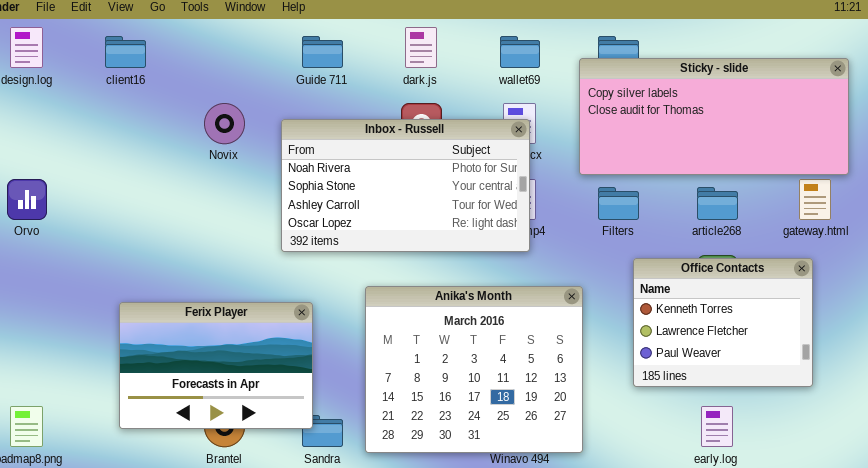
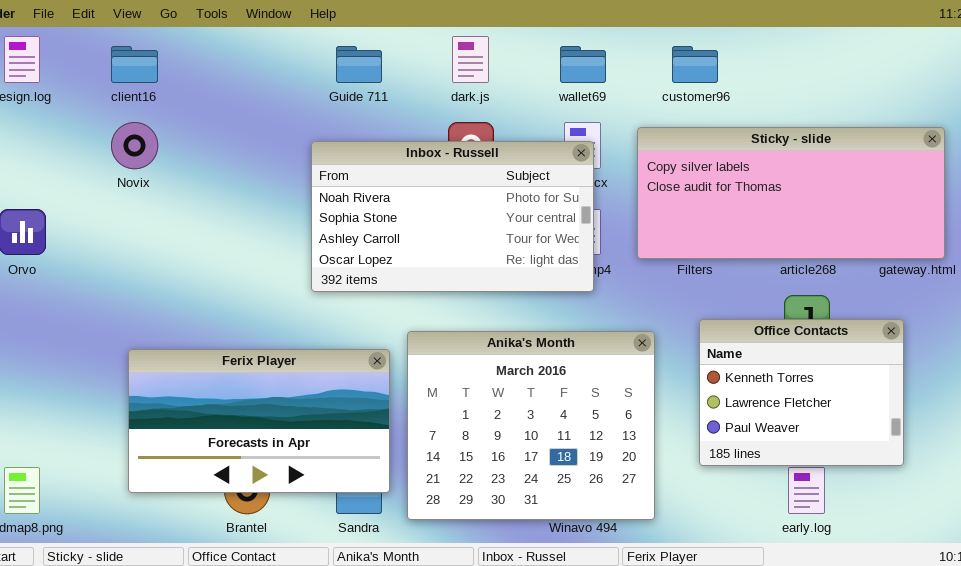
Sticky - slide: [579,58,849,175] -> [637,127,945,259], moved
Novix: [204,103,245,144] -> [111,122,158,169], moved
Office Contacts: [633,258,813,387] -> [699,319,904,466], moved
Ferix Player: [119,302,313,429] -> [128,349,390,493], resized

